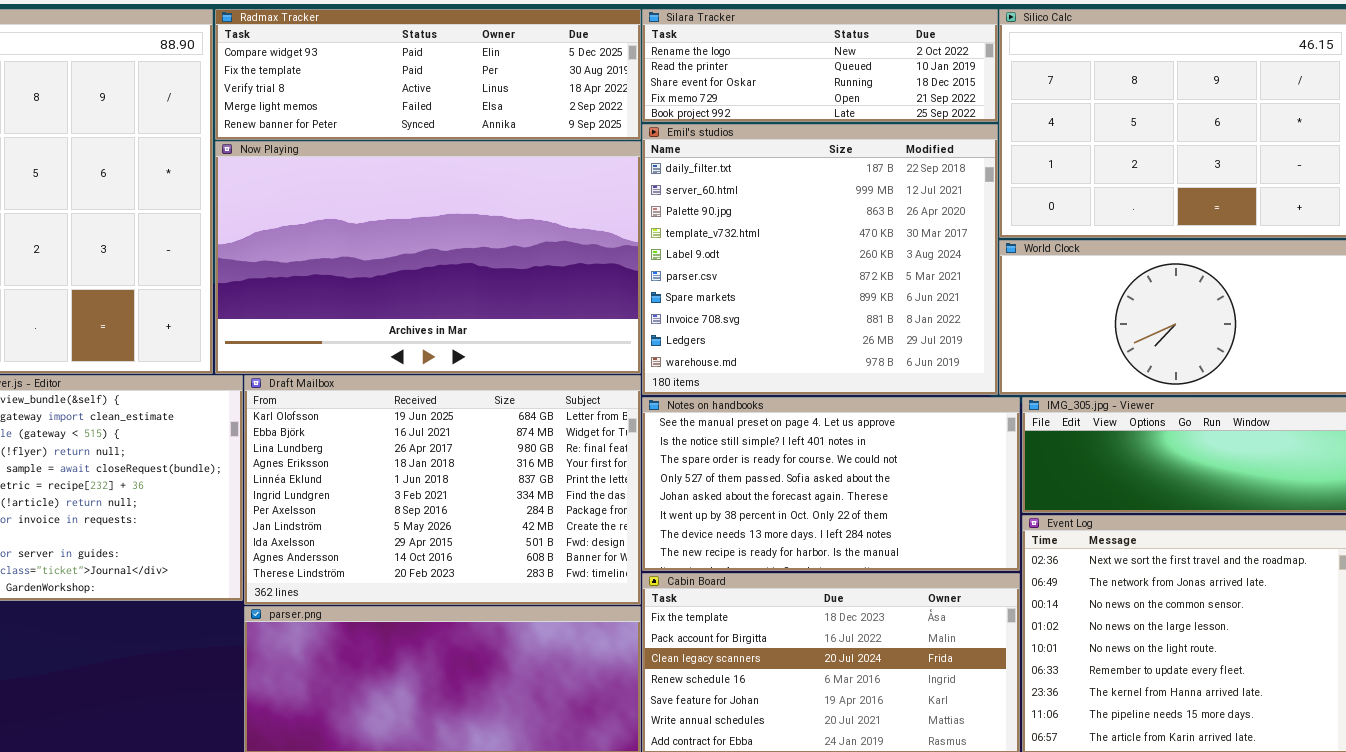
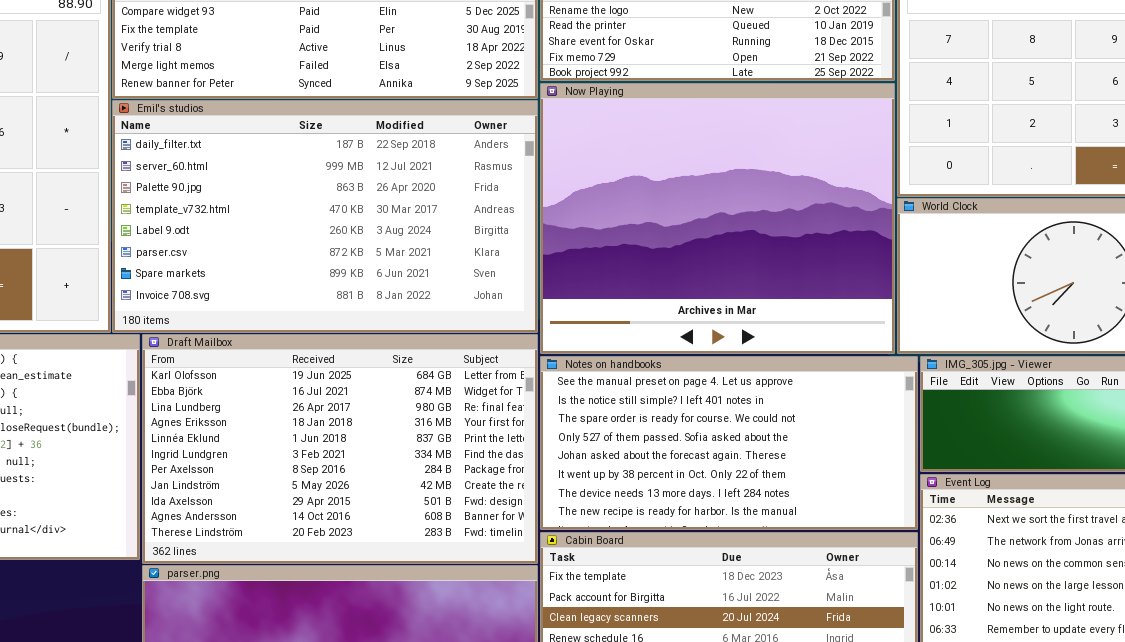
Emil's studios: [642,124,998,395] -> [112,100,538,333], moved, resized
Now Playing: [215,141,641,374] -> [540,83,895,354], moved, resized

